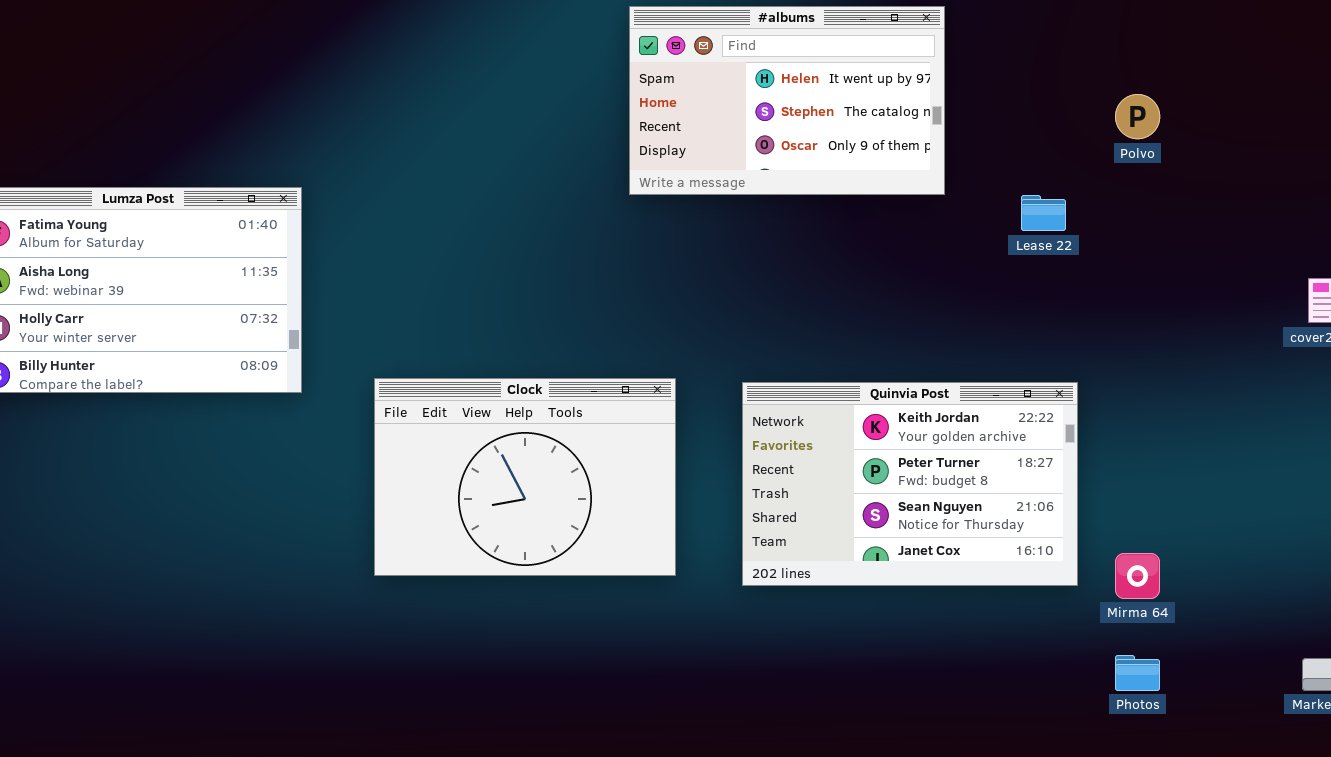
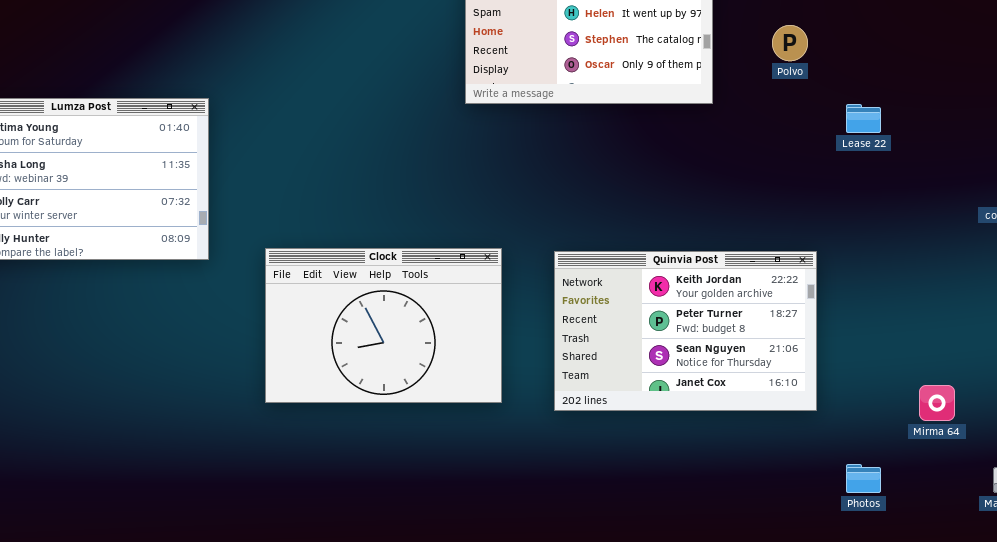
Polvo: [1115,94,1160,139] -> [772,25,808,61], moved
Lease 22: [1021,195,1066,231] -> [846,104,881,133], moved
Mirma 64: [1115,553,1160,599] -> [919,385,955,421], moved

